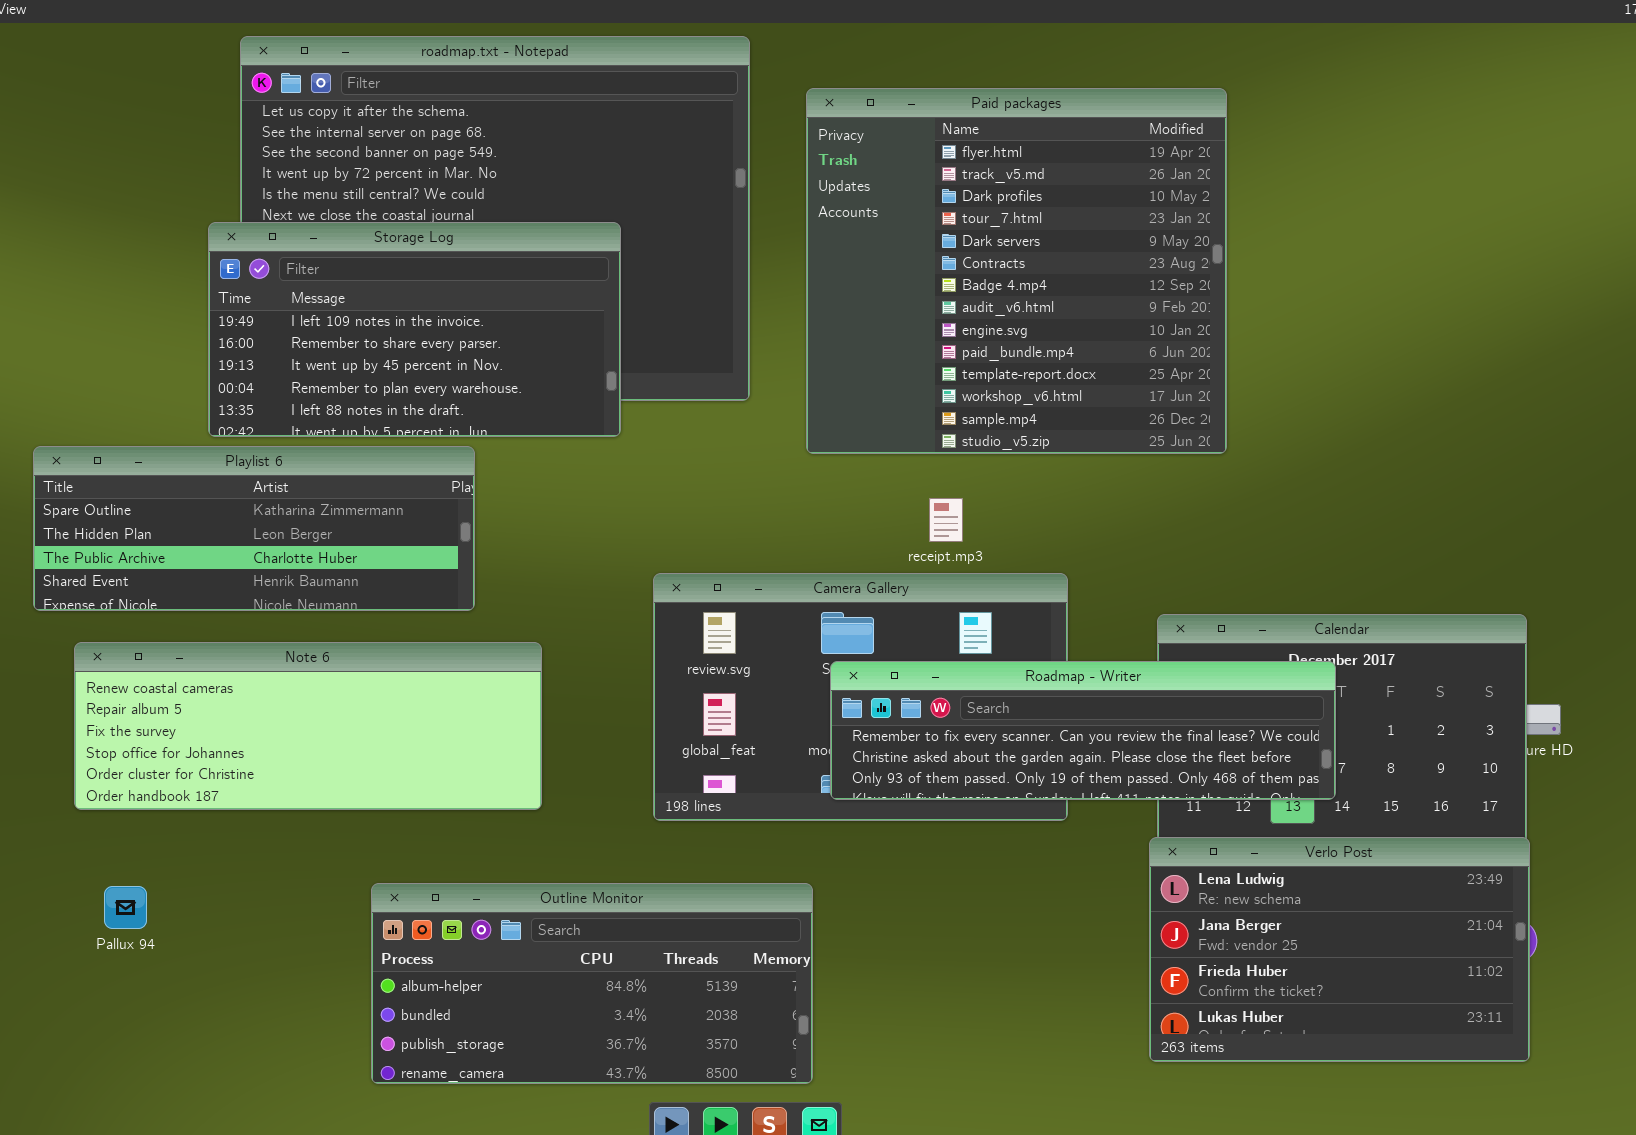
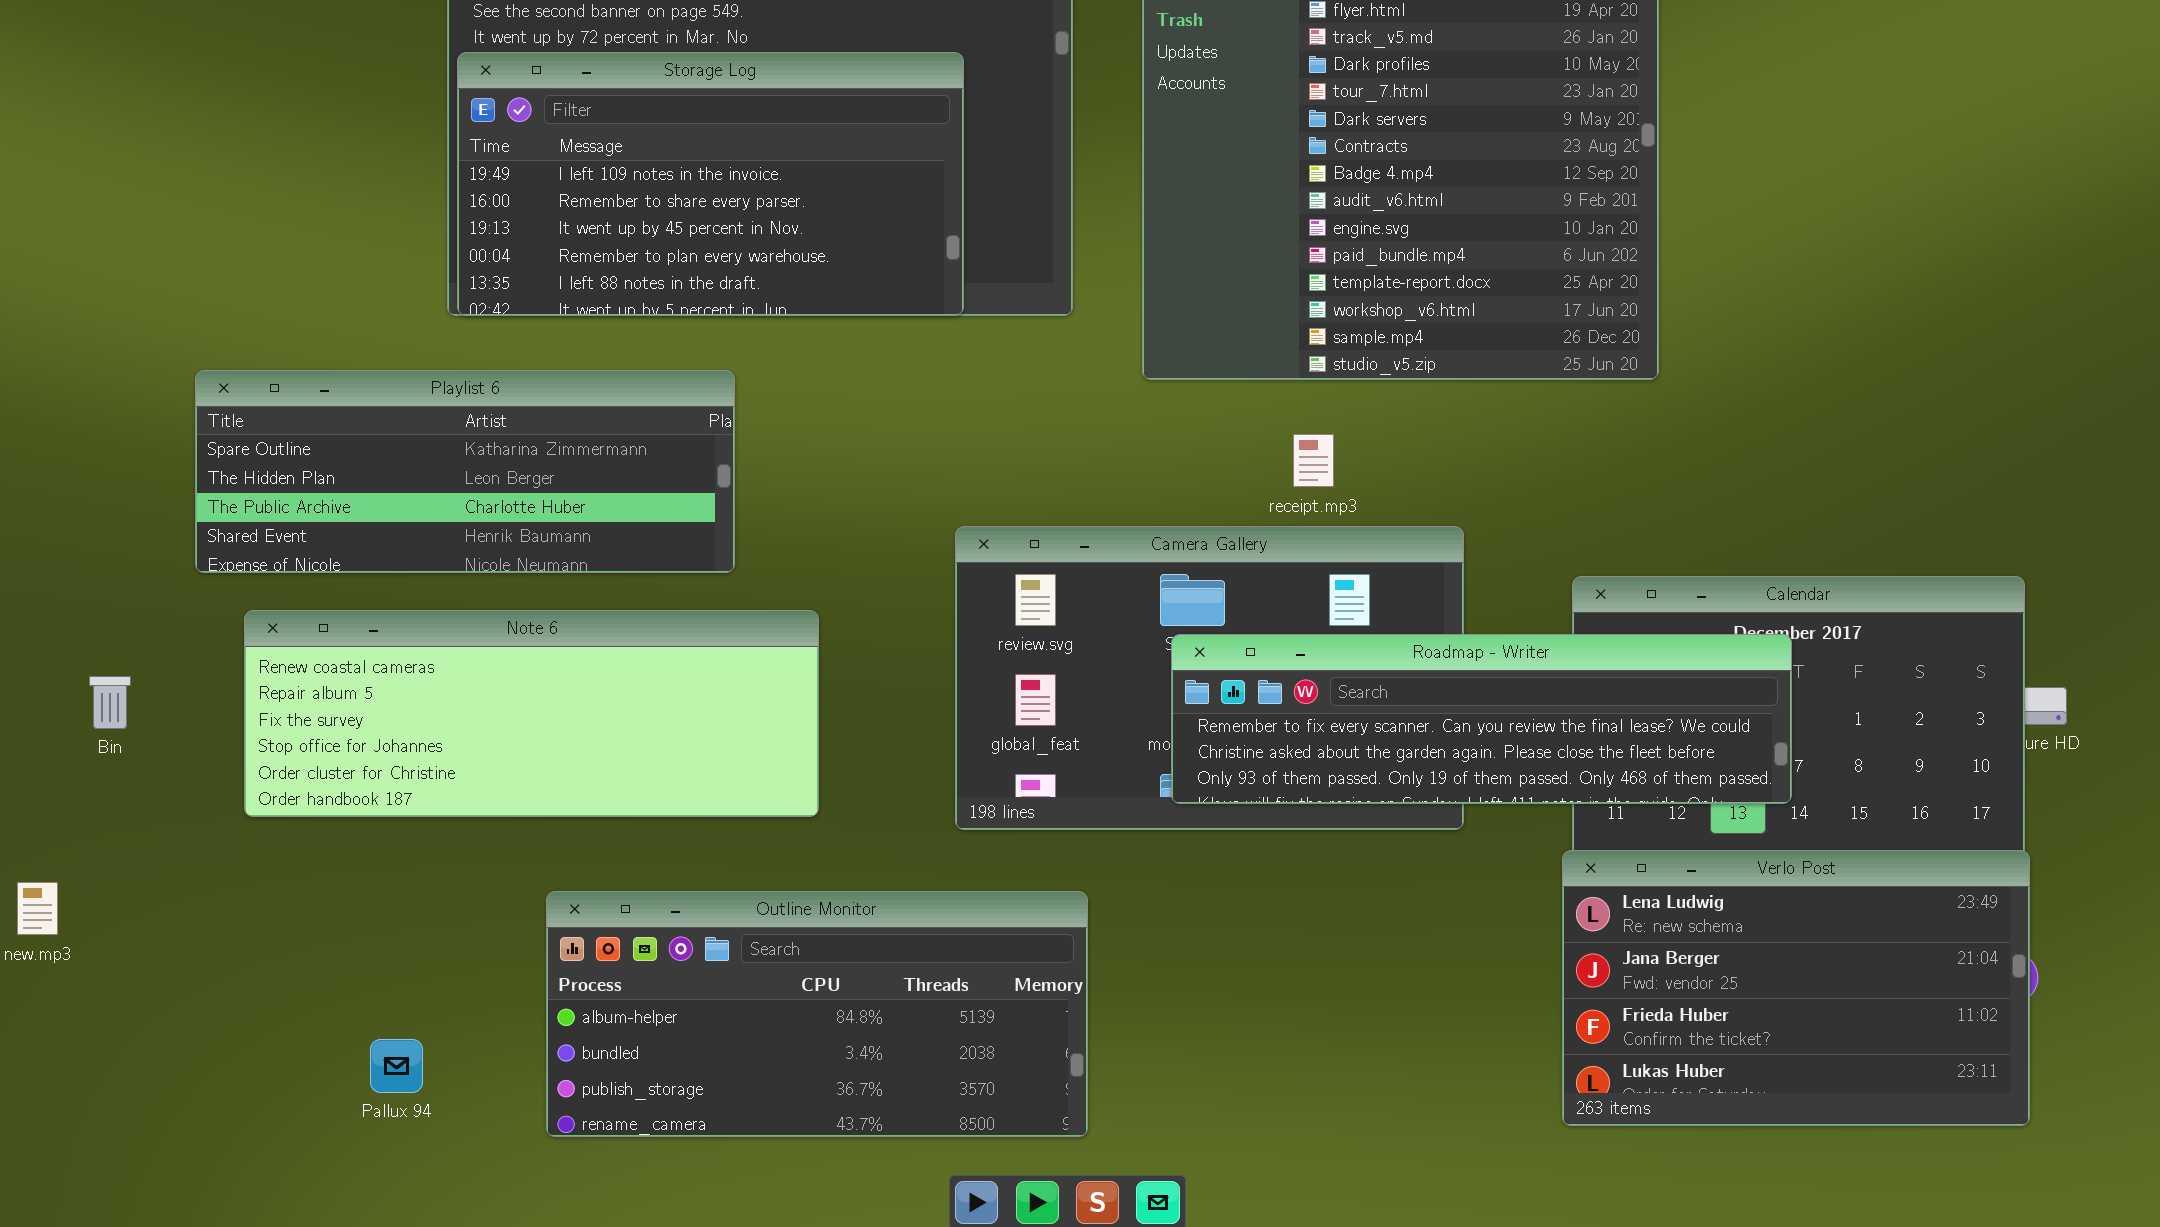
Storage Log: [208,222,621,437] -> [457,52,964,316], moved
Outline Monitor: [371,883,813,1084] -> [546,891,1088,1137], moved
Pallux 94: [104,886,147,929] -> [370,1039,423,1093], moved

